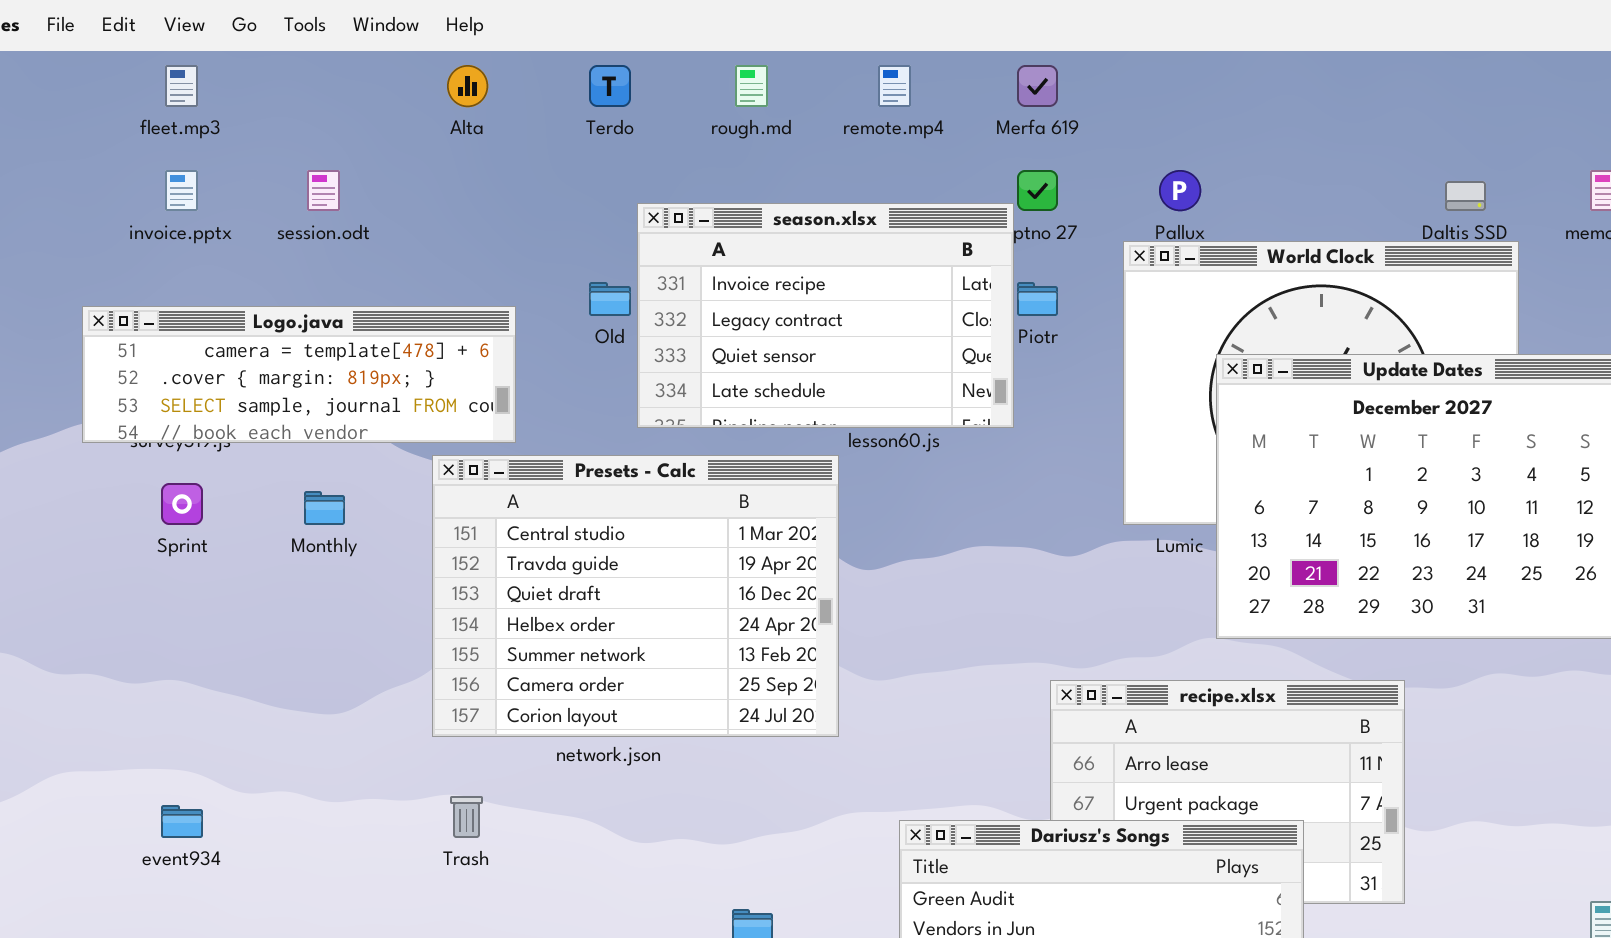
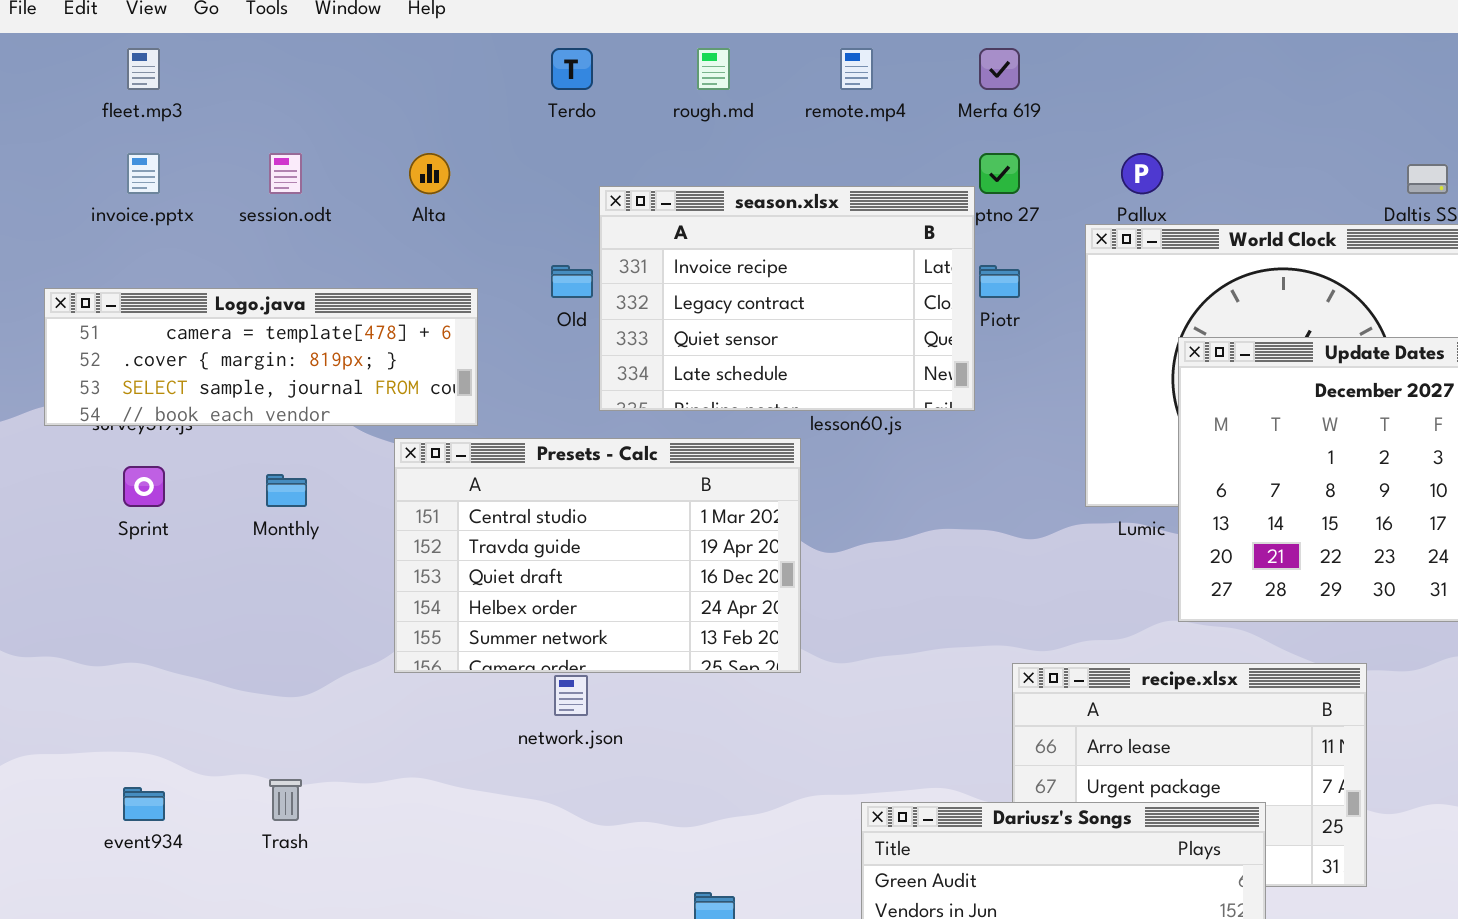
Alta: [447,65,488,107] -> [409,153,450,194], moved
Presets - Calc: [432,455,839,737] -> [394,438,801,673], resized
Trash: [450,796,483,838] -> [269,779,302,821], moved

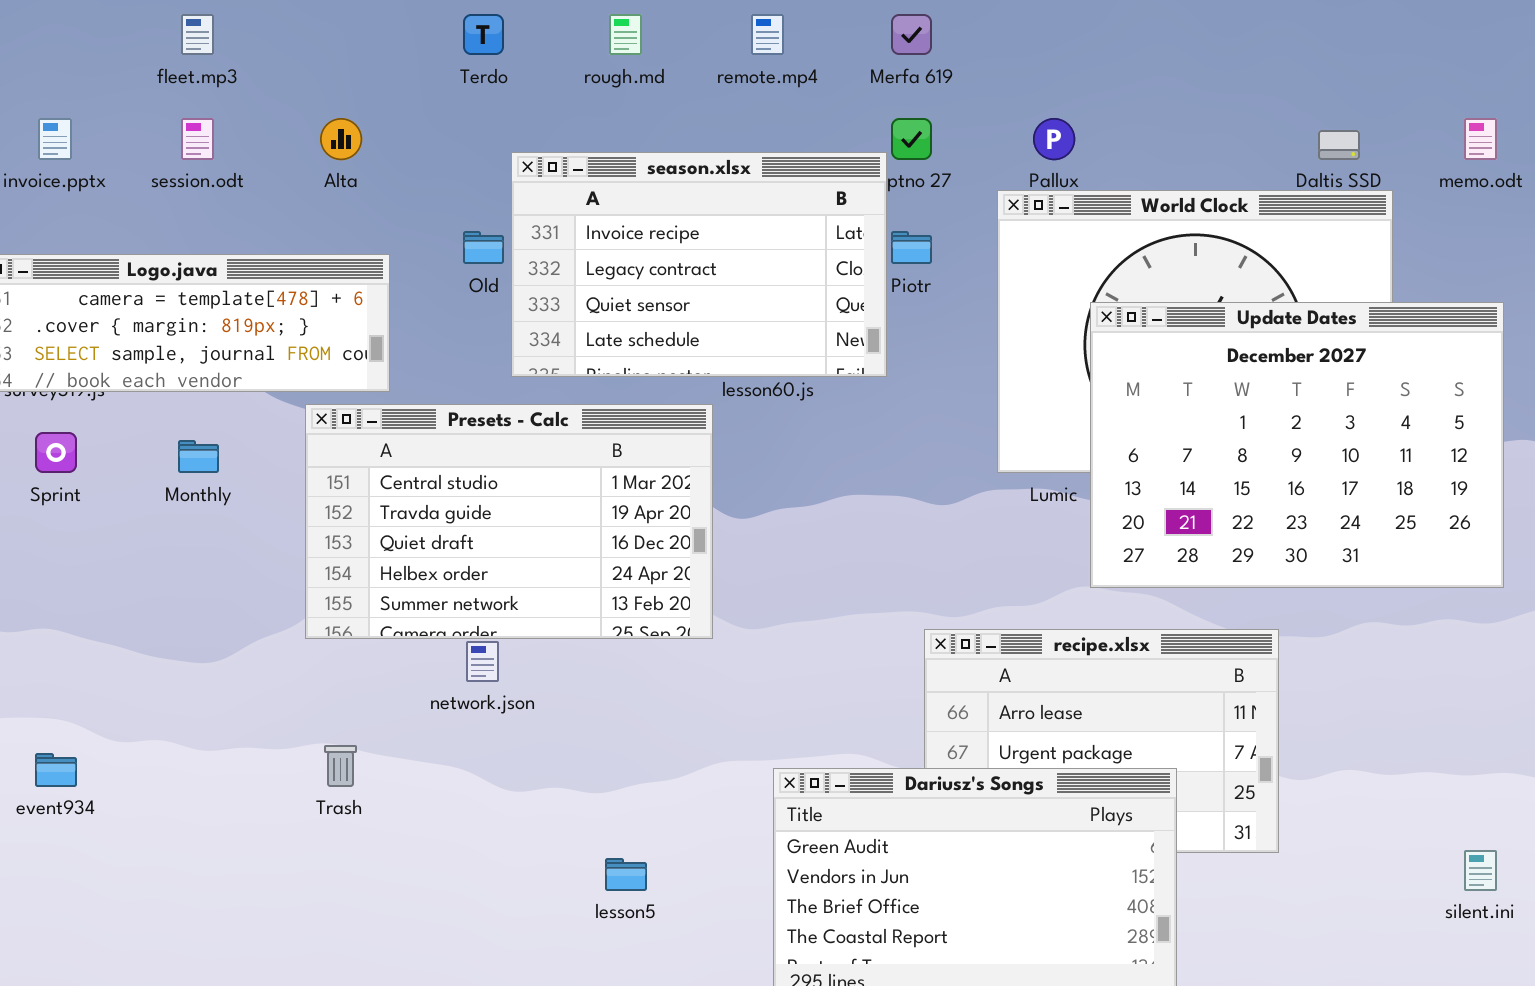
fleet.mp3: [127,48,160,90] -> [181,14,214,55], moved
Trash: [269,779,302,821] -> [324,745,357,787], moved

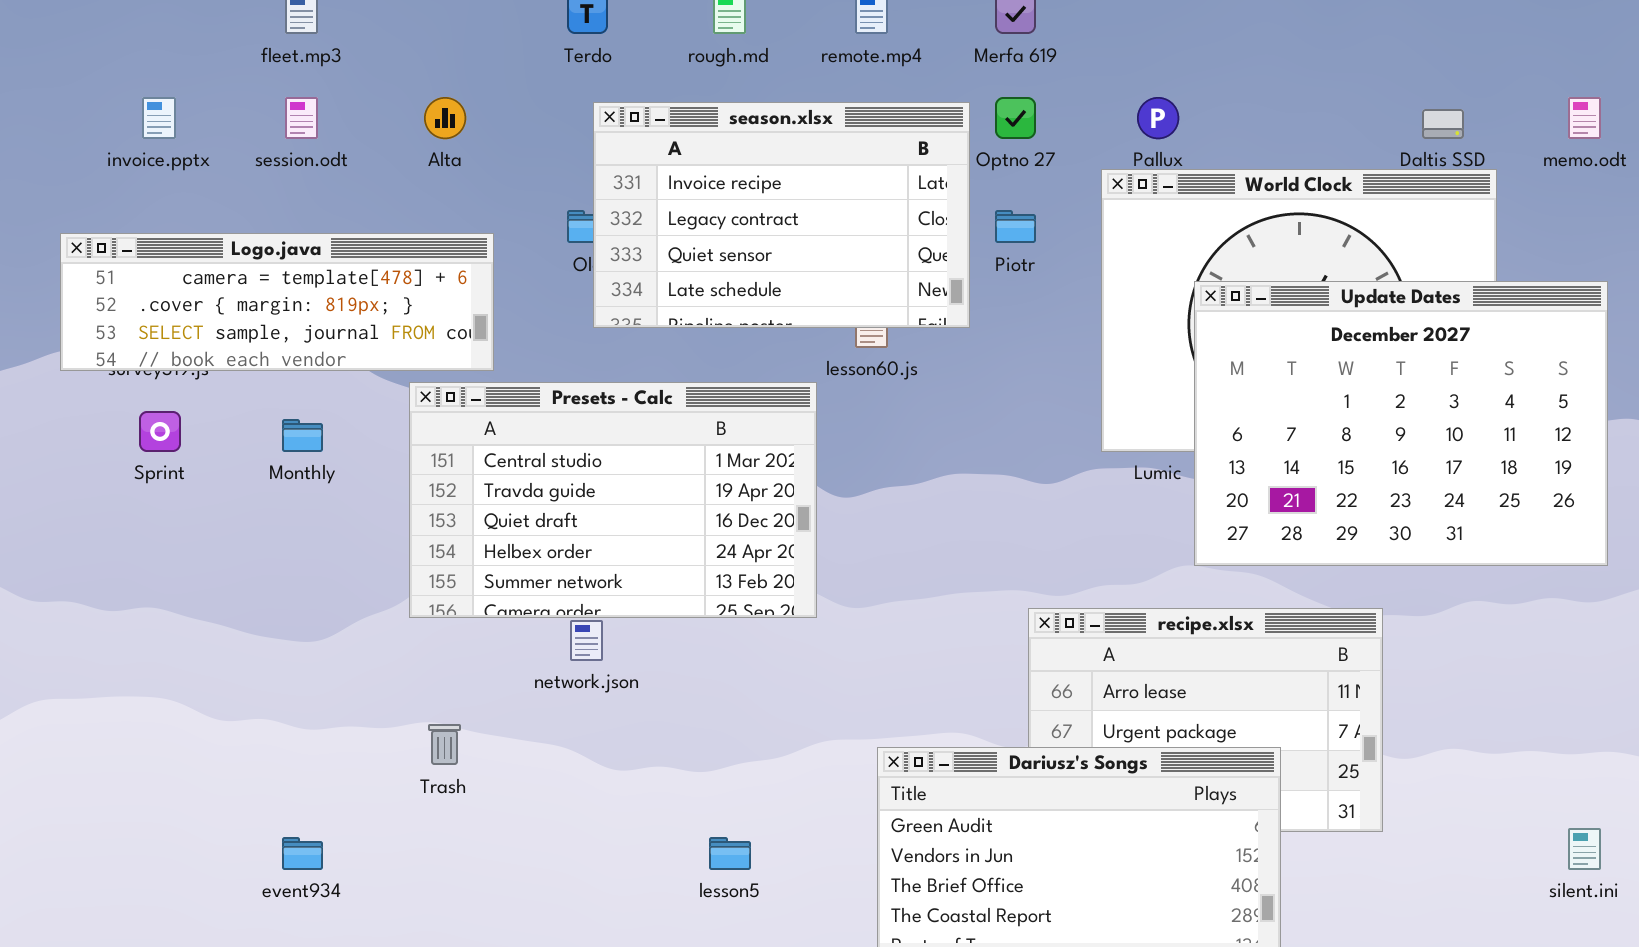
season.xlsx: [511,152,887,377] -> [593,102,970,328], moved
event934: [35,753,77,787] -> [282,837,323,870], moved

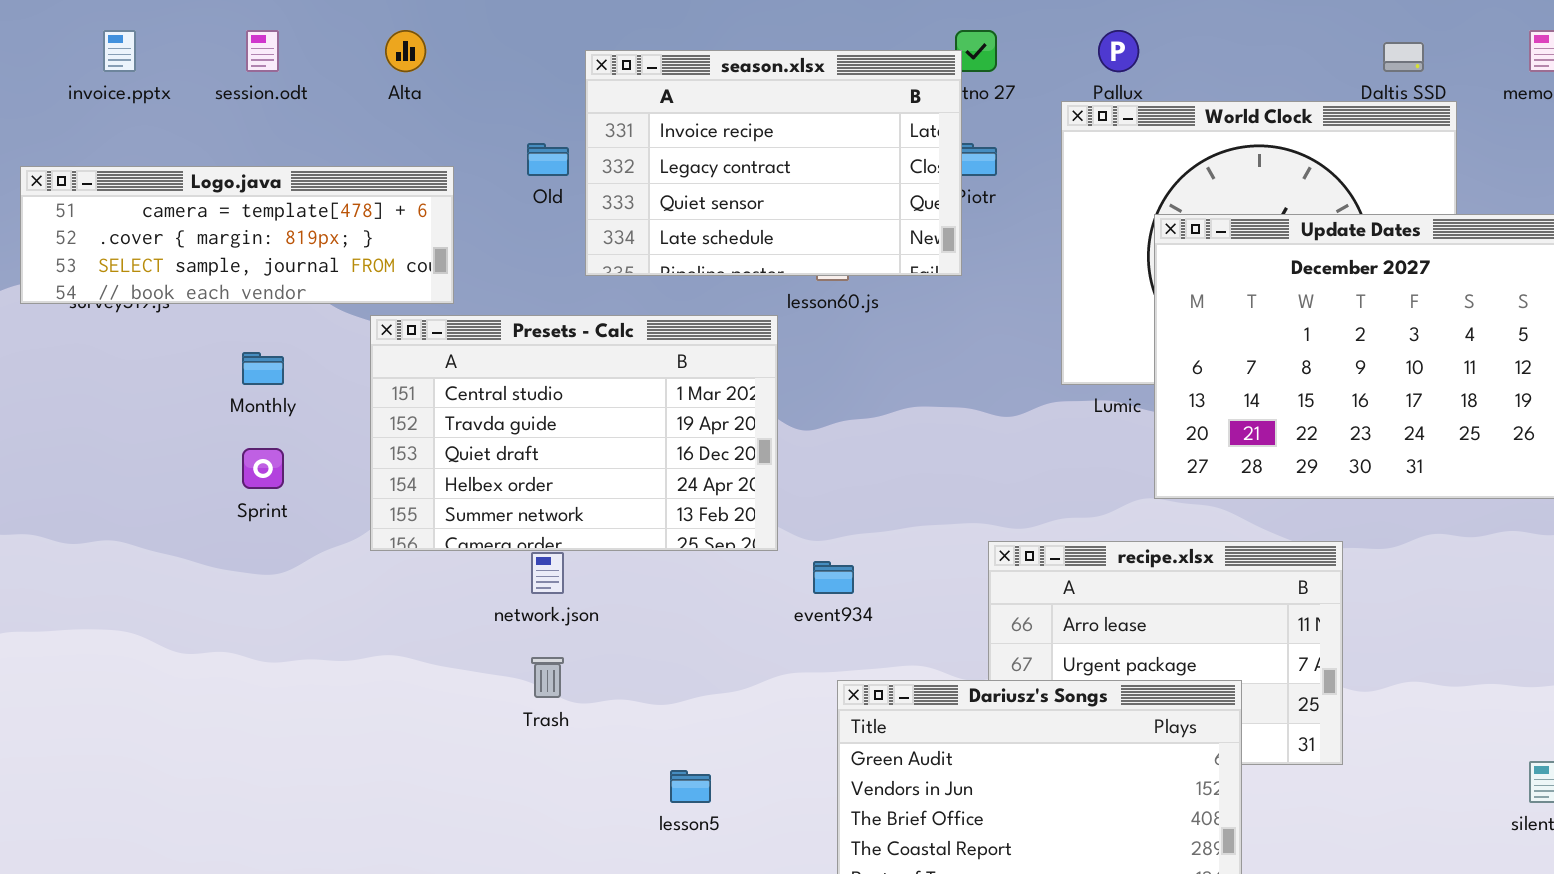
season.xlsx: [593,102,970,328] -> [585,50,962,276], moved
Sprint: [139,411,181,452] -> [242,448,284,489], moved
Trash: [428,724,461,765] -> [531,657,564,698], moved
event934: [282,837,323,870] -> [813,561,854,594], moved

